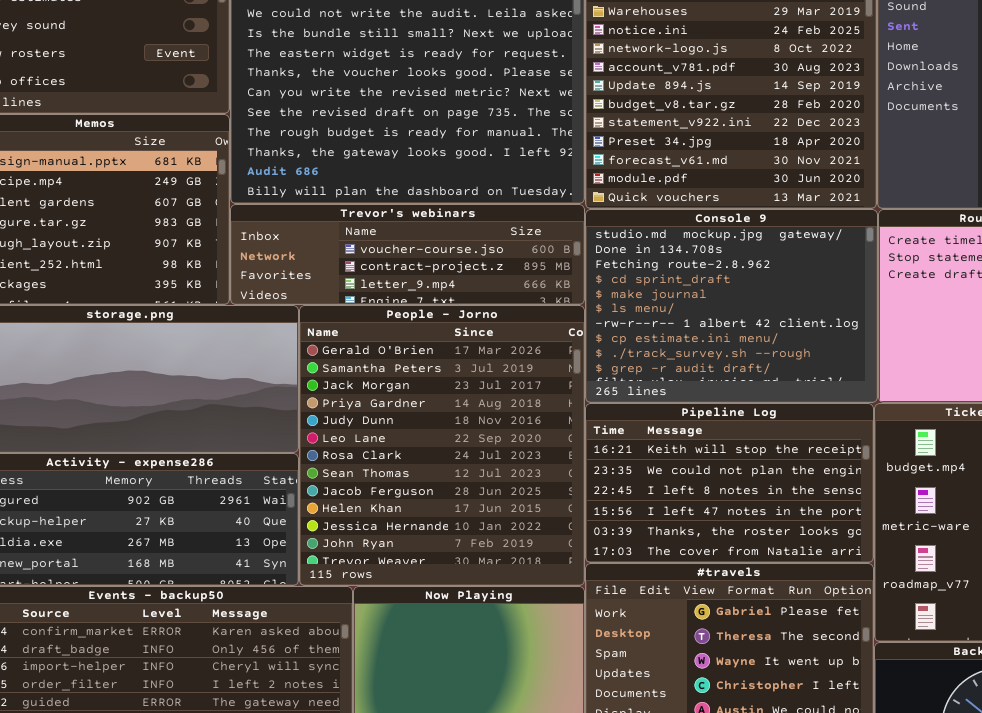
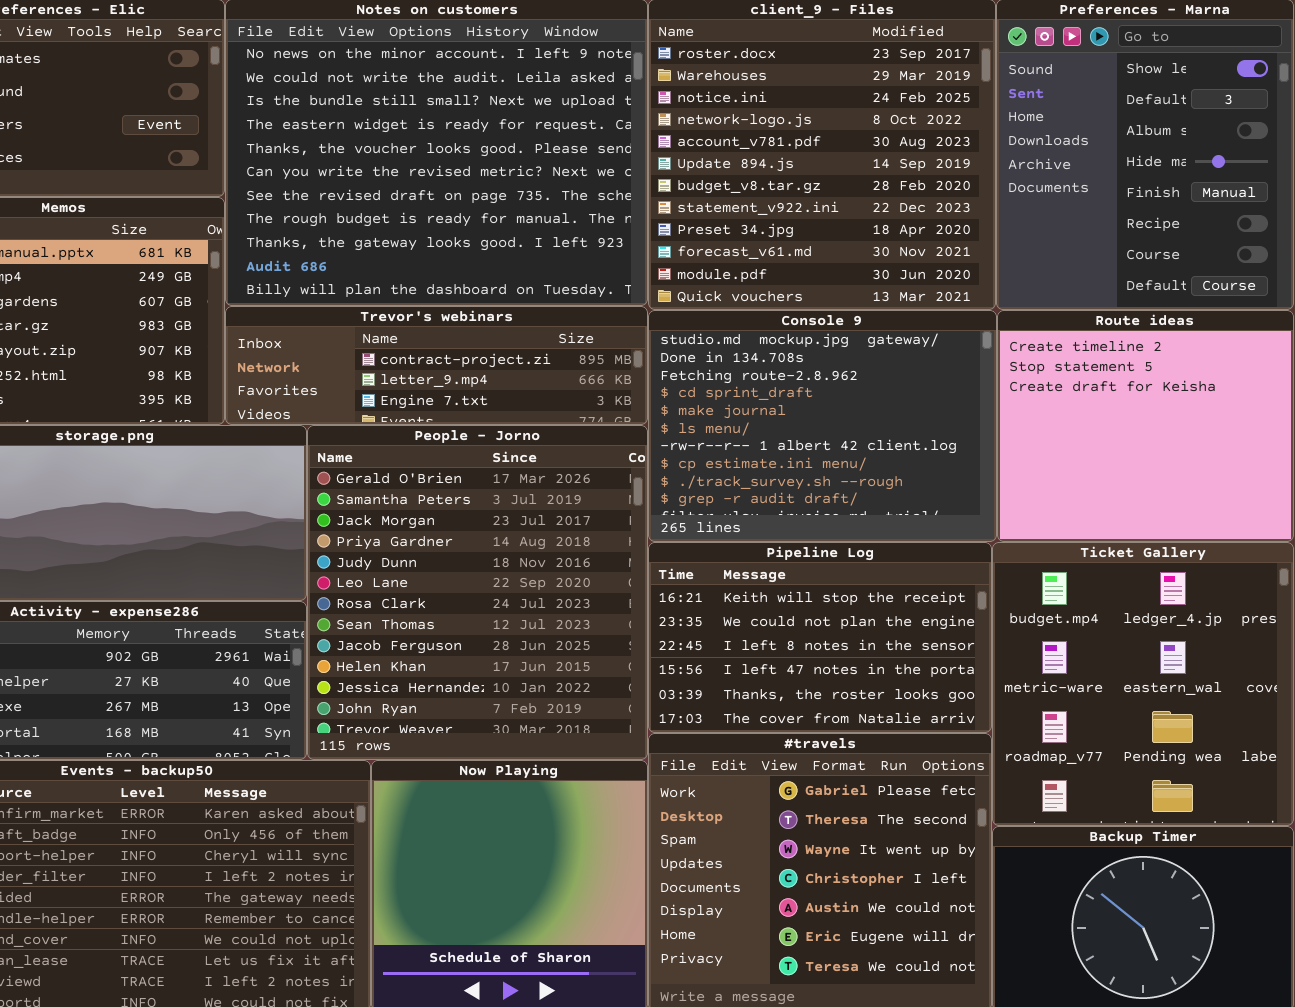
Trevor's webinars: [230,204,585,305] -> [225,306,648,425], scrolled down 1 row

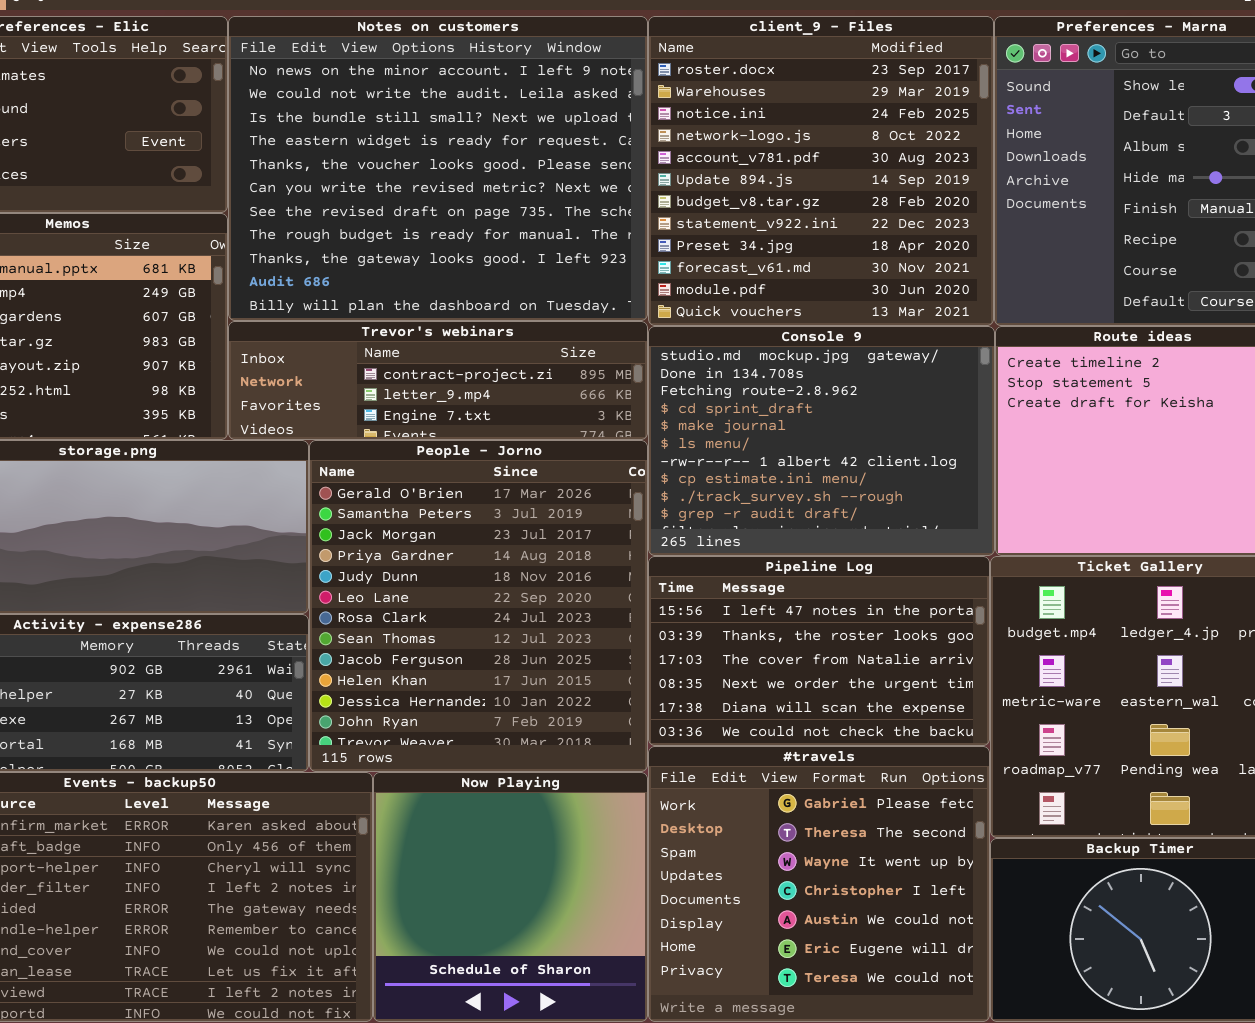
Pipeline Log: [648,542,992,733] -> [648,556,990,746], scrolled down 3 rows

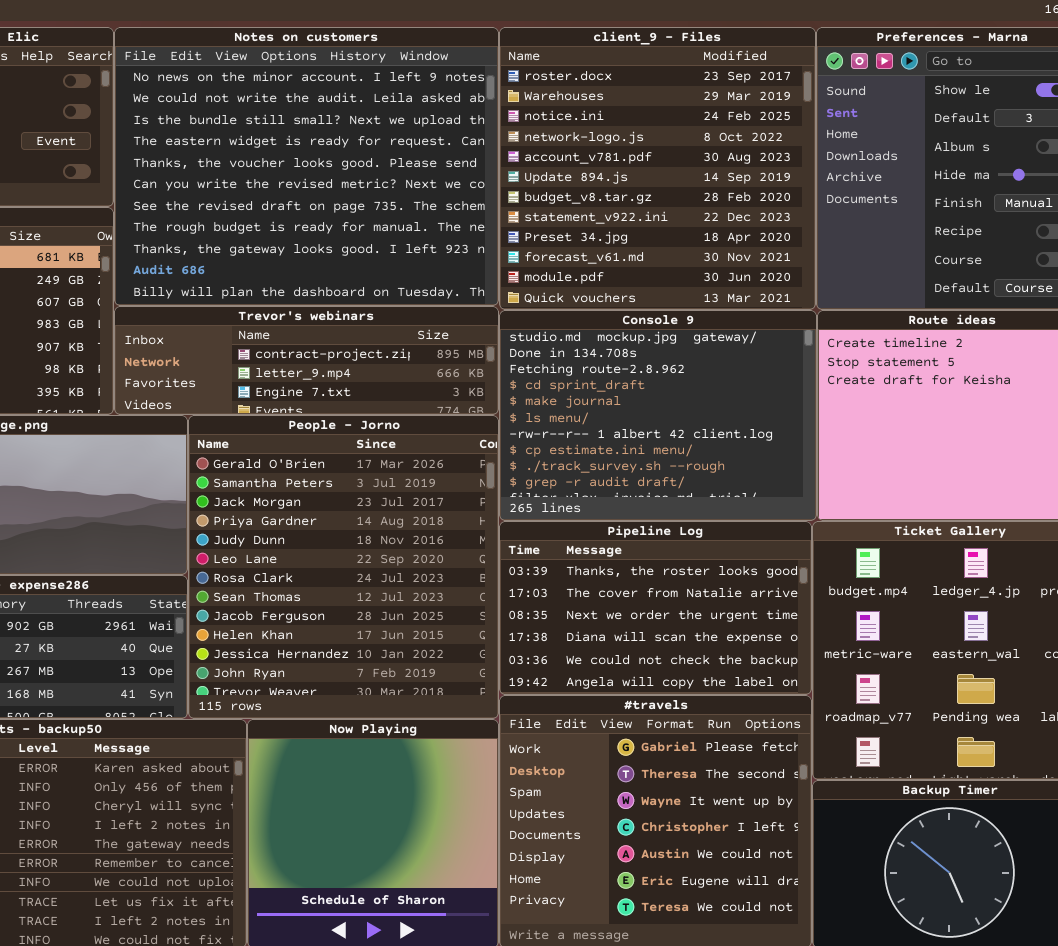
Pipeline Log: [648,556,990,746] -> [499,521,812,695], scrolled down 1 row

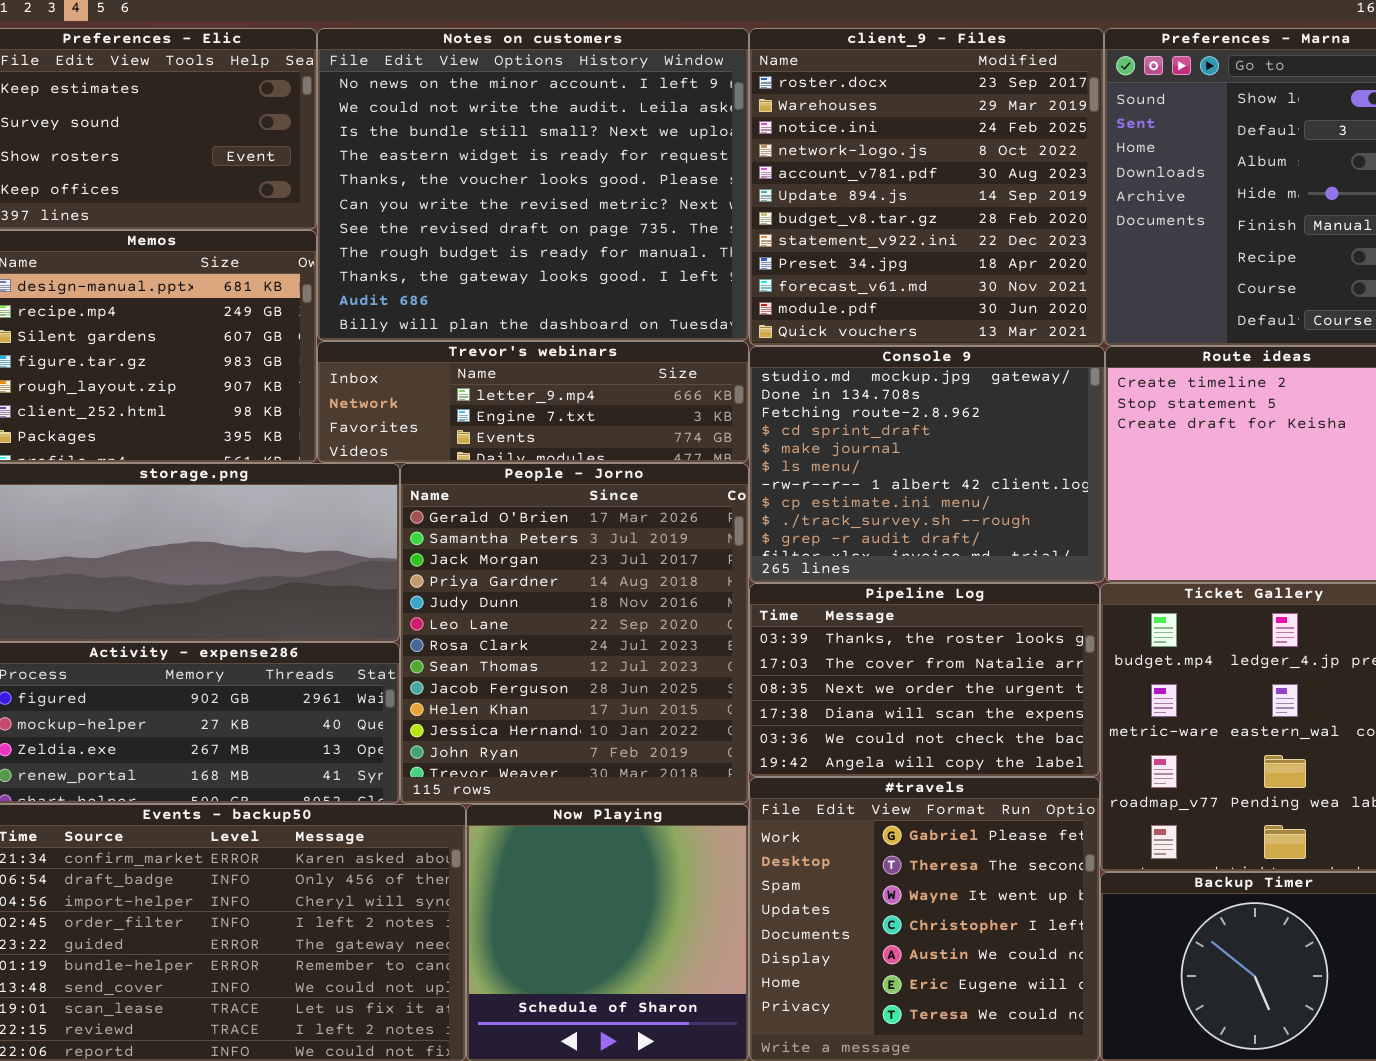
Trevor's webinars: [114,306,499,415] -> [317,341,749,463], scrolled down 1 row

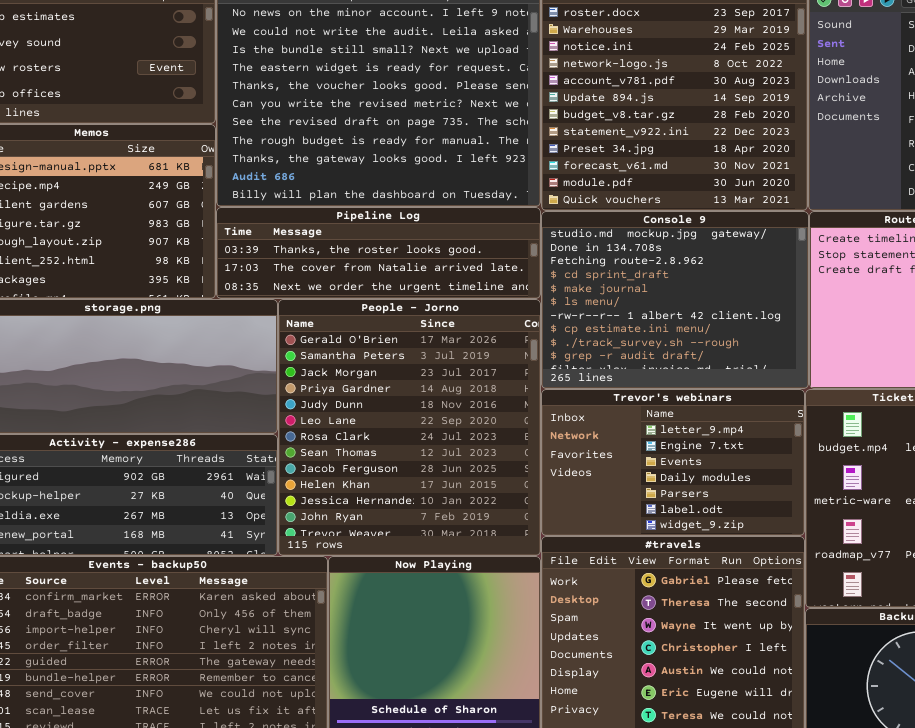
Trevor's webinars: [317,341,749,463] -> [541,389,805,536], moved, resized
Pipeline Log: [749,583,1100,777] -> [216,207,541,299], moved, resized

